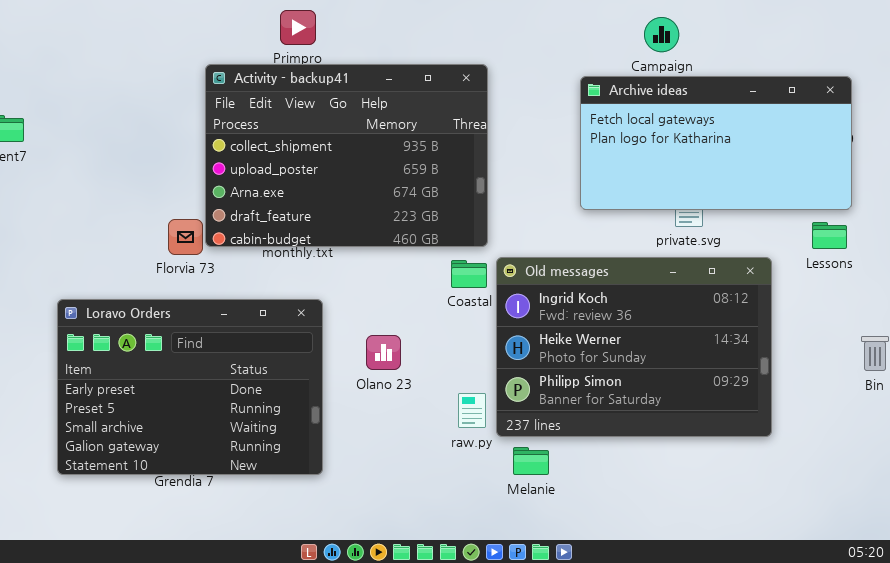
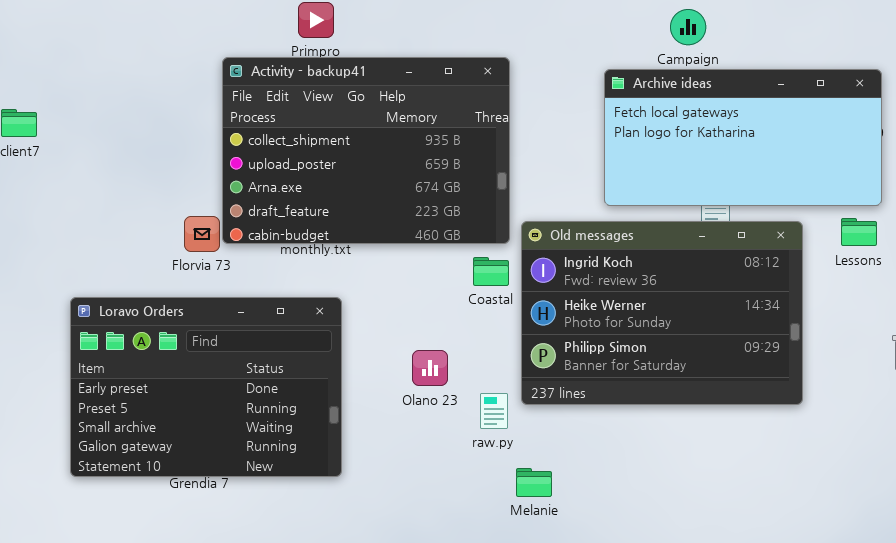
Old messages: [496,257,772,437] -> [521,221,803,405], moved
Olano 23: [366,335,401,370] -> [412,350,448,386], moved
Melanie: [513,447,549,475] -> [516,468,552,497], moved

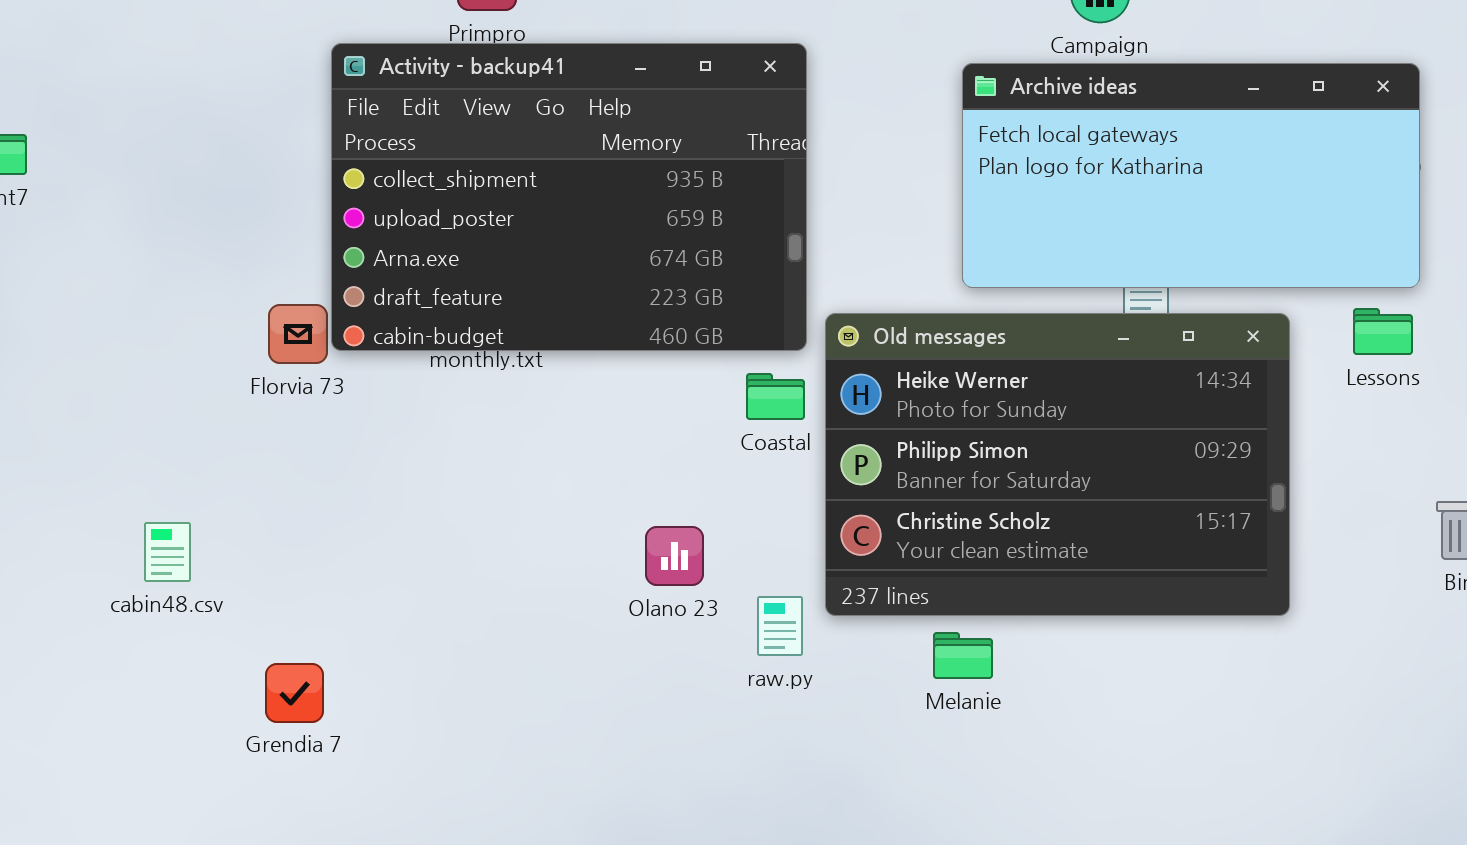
Old messages: [521,221,803,405] -> [825,313,1290,616], scrolled down 1 row
Loravo Orders: [70,297,342,477] -> none, closed
Melanie: [516,468,552,497] -> [933,632,993,679], moved

